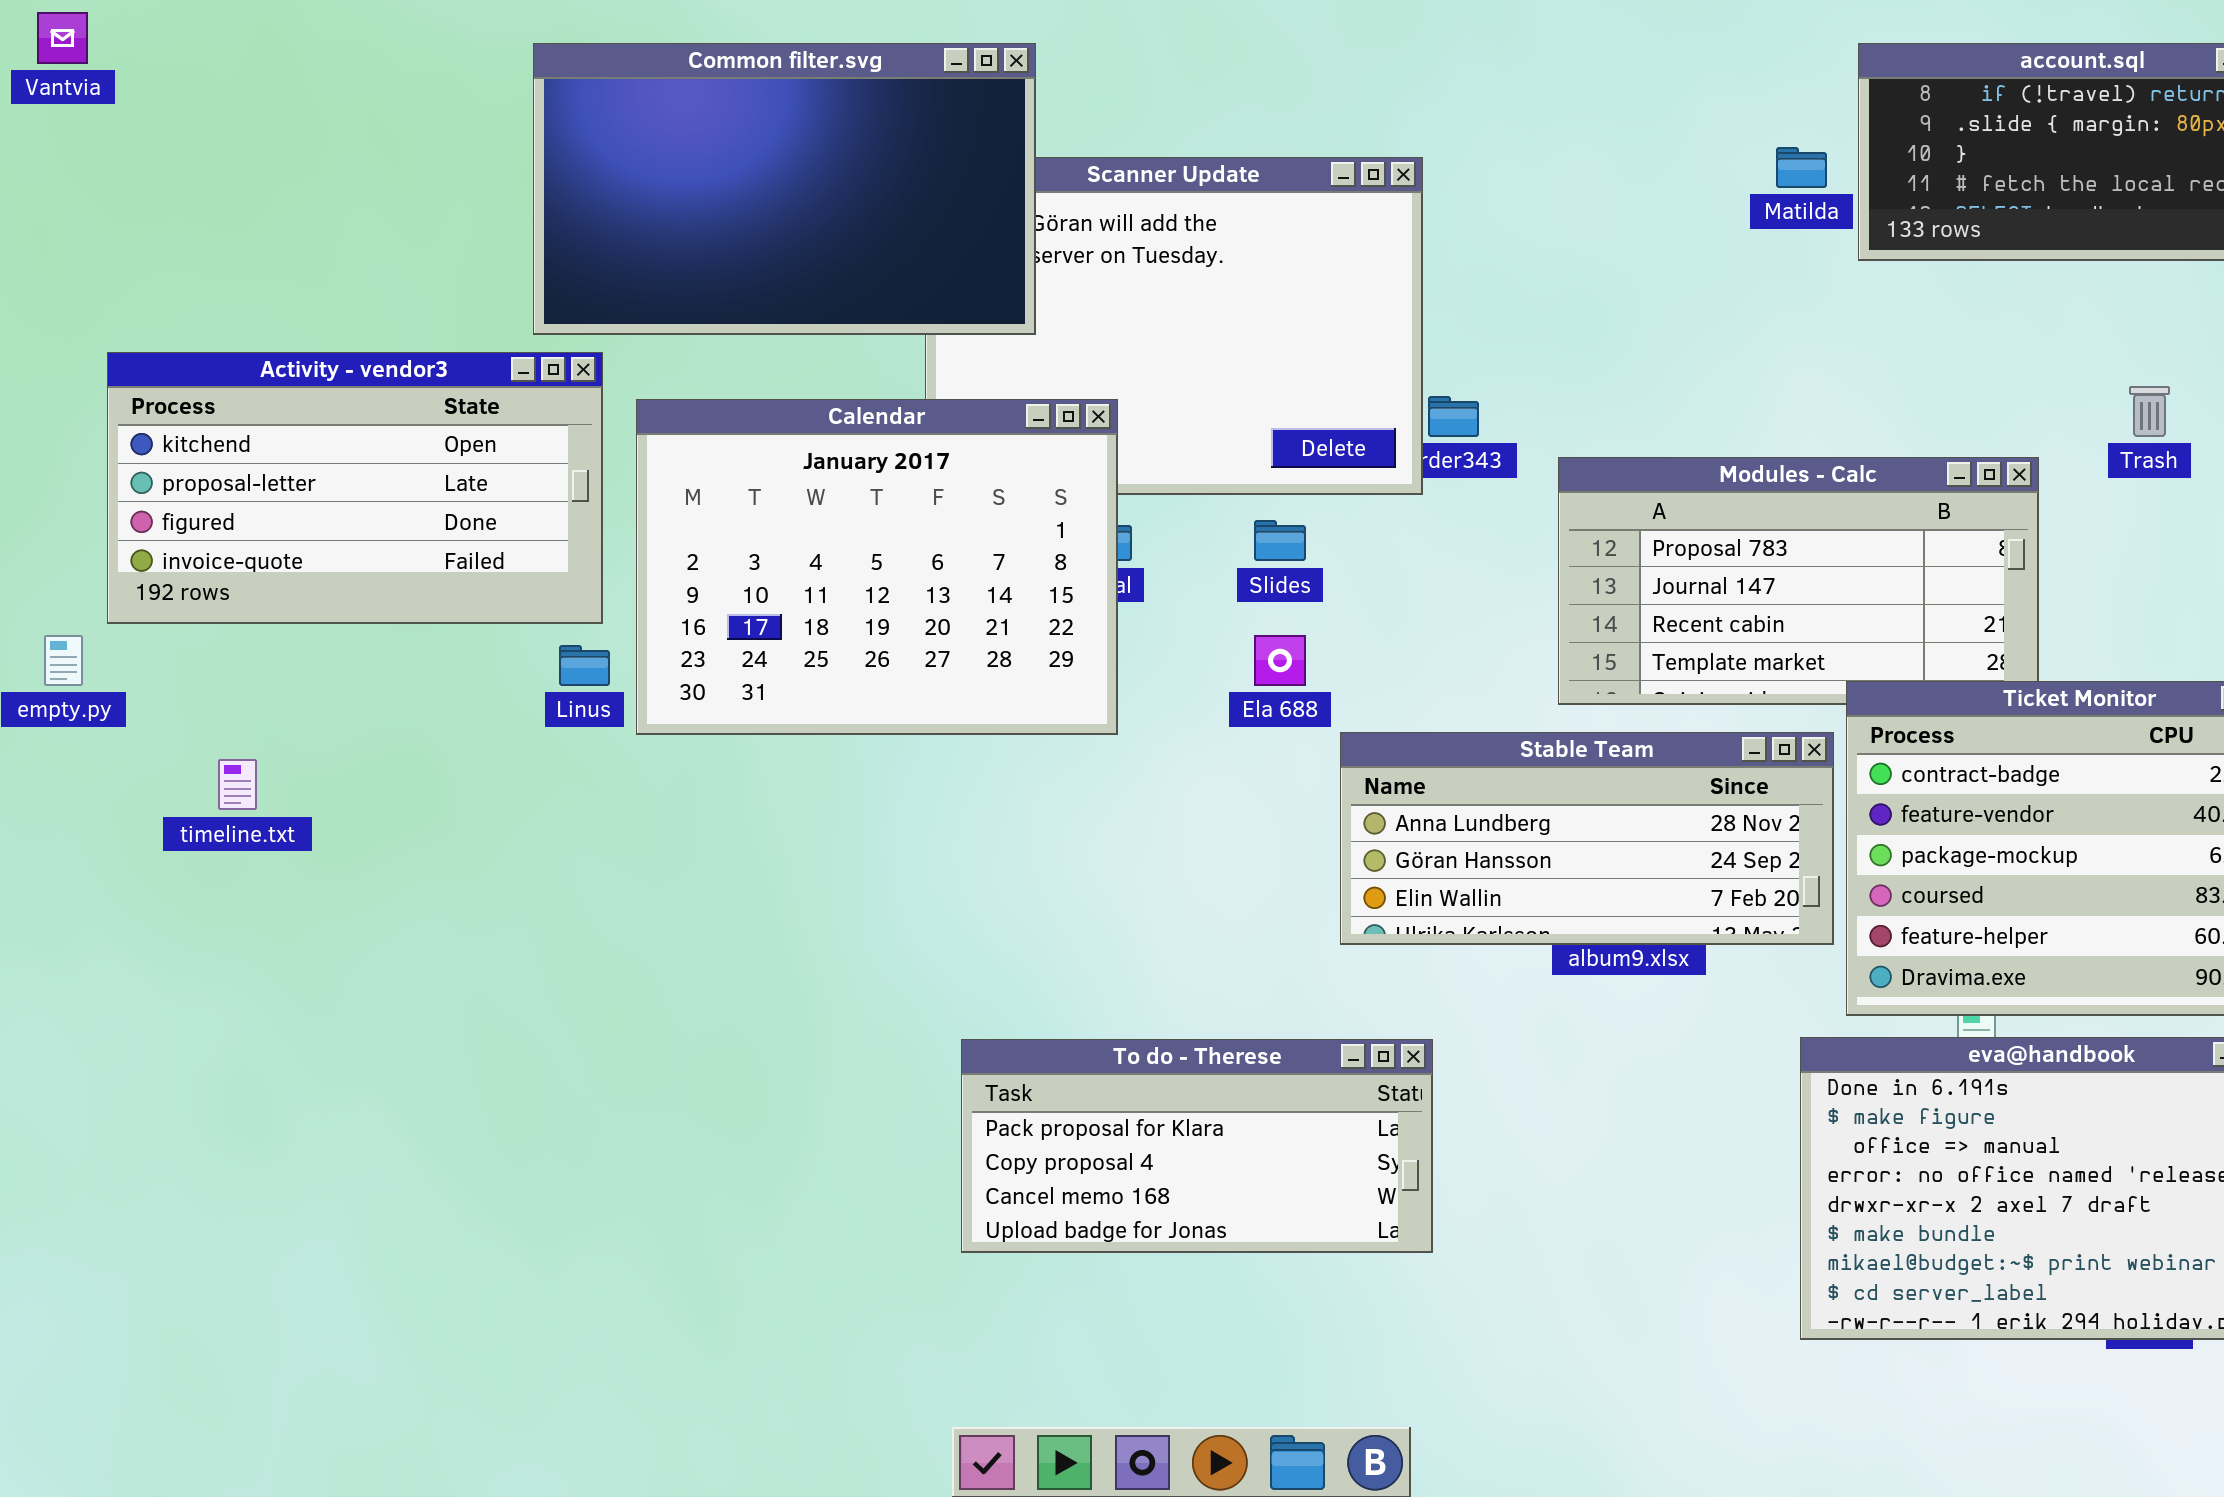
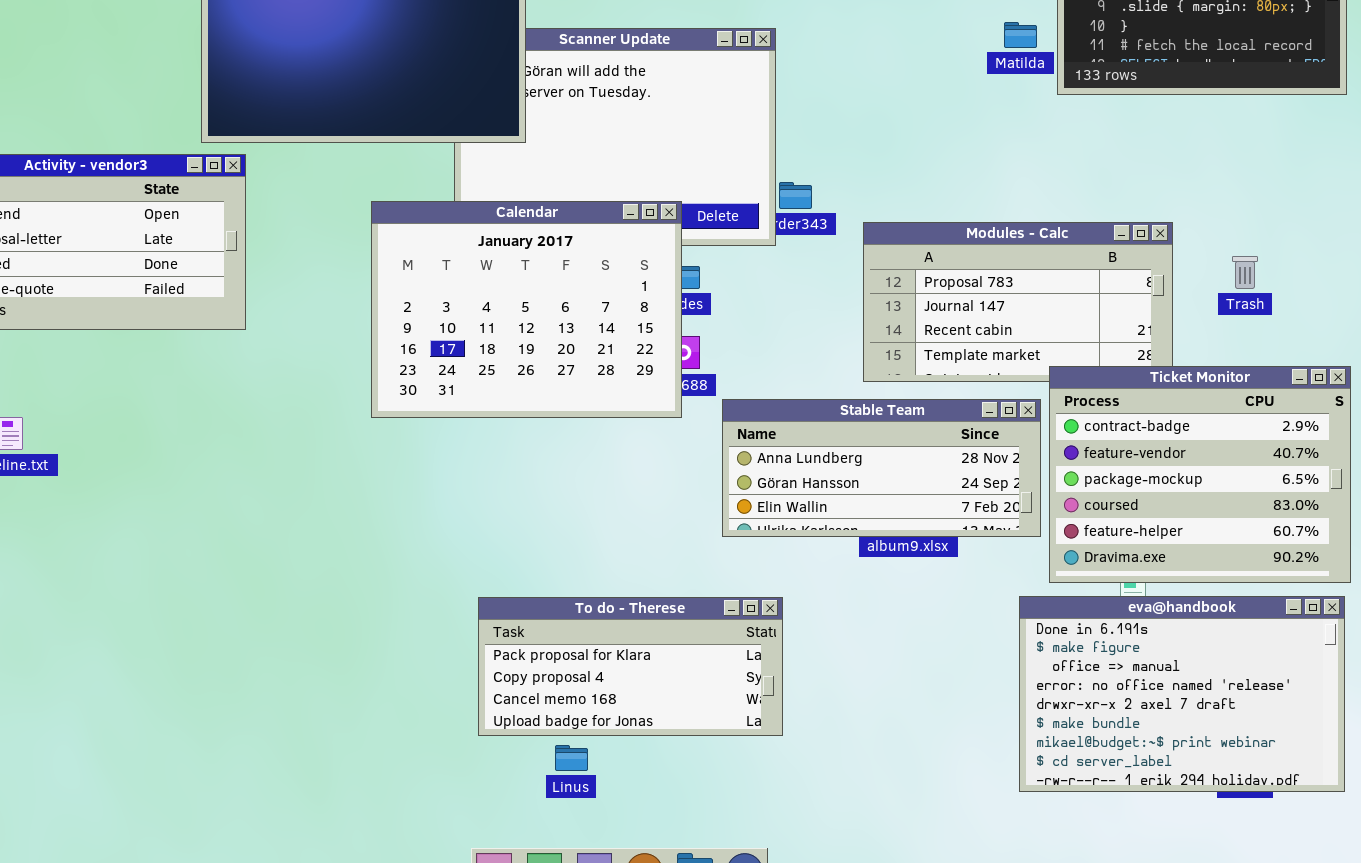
Trash: [2129,386,2170,437] -> [1232,256,1258,289], moved
Calendar: [636,399,1118,735] -> [371,201,682,418], moved
Linus: [559,645,610,686] -> [555,745,588,771], moved

